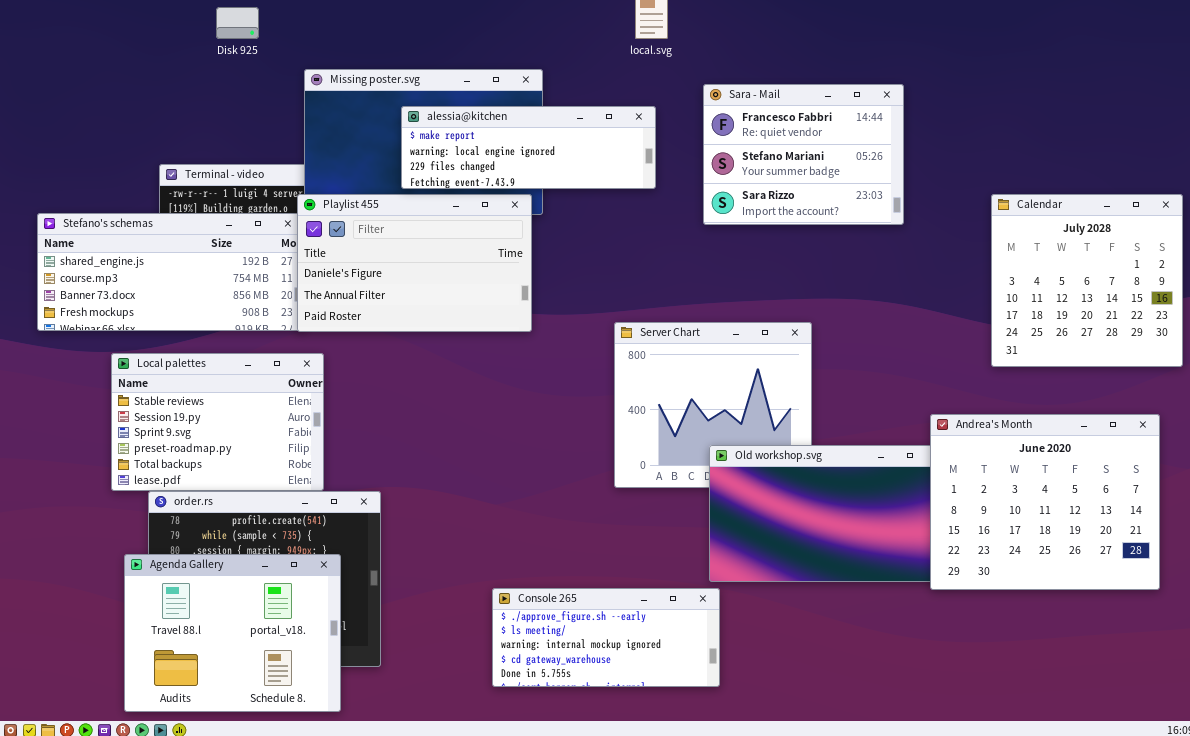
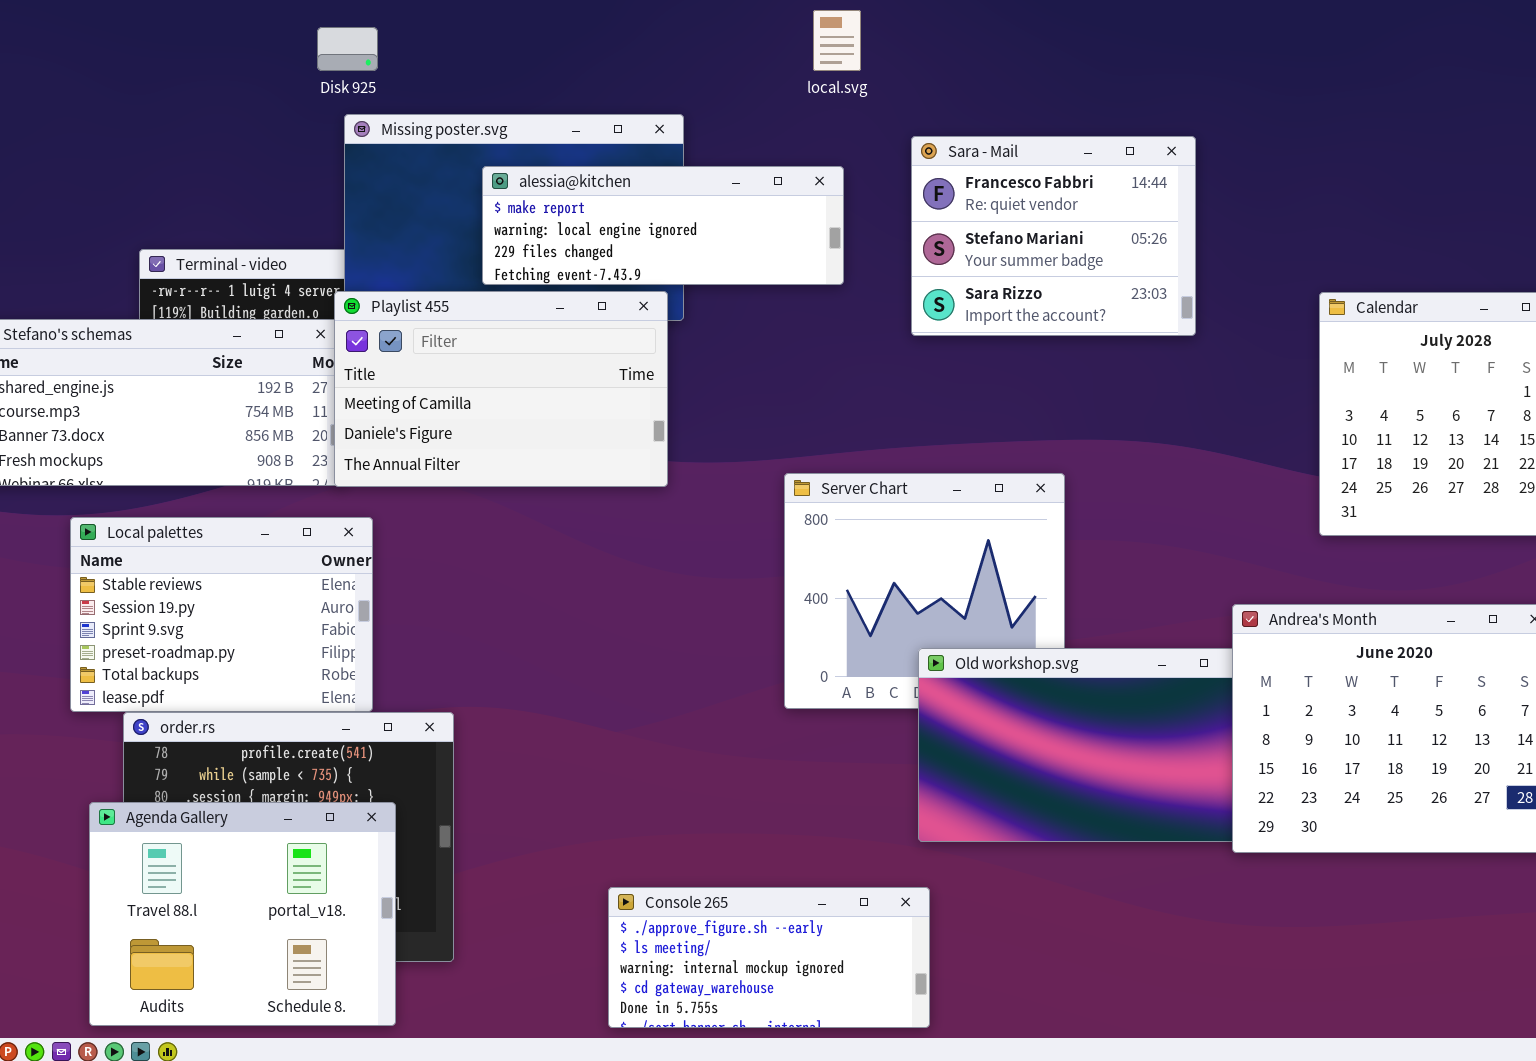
Disk 925: [216,7,259,39] -> [317,27,378,71], moved
Playlist 455: [297,194,532,332] -> [334,291,668,487], scrolled up 1 row
Console 265: [492,588,720,687] -> [608,887,930,1028], moved

